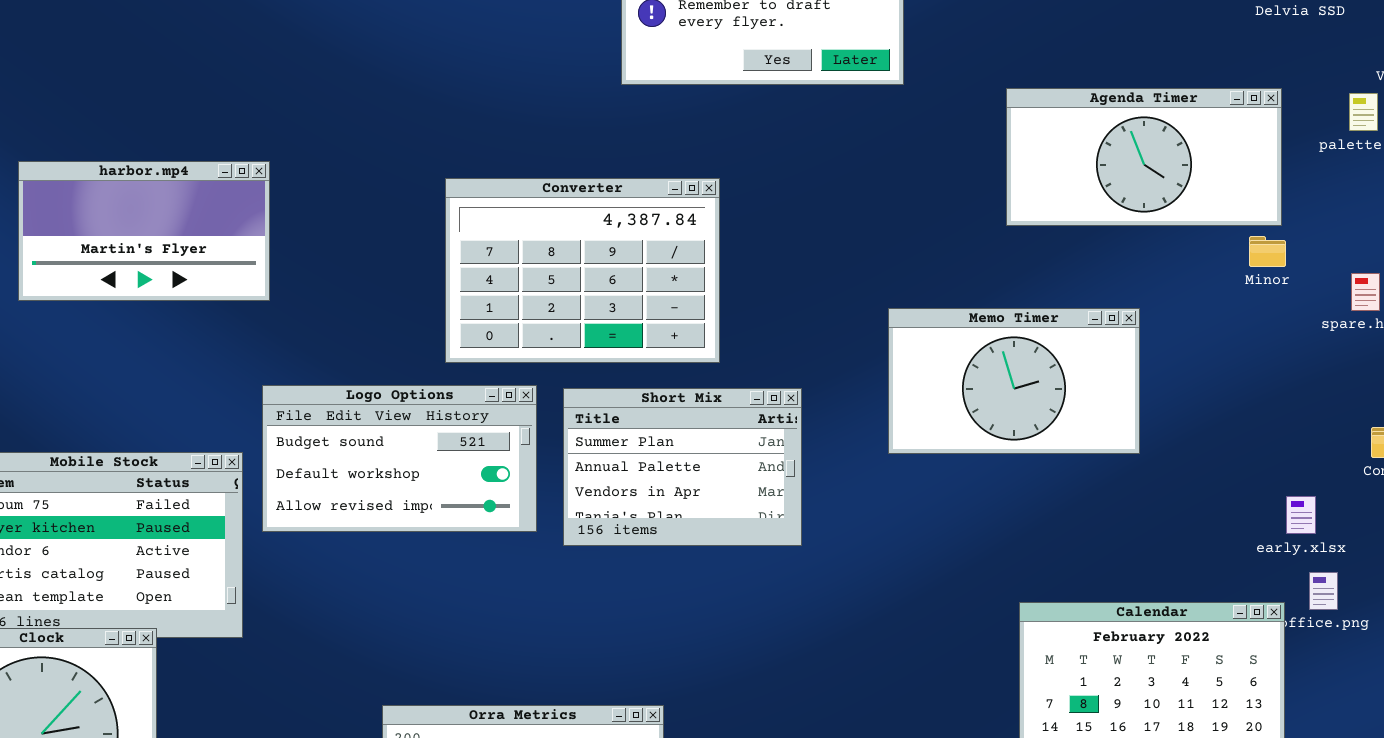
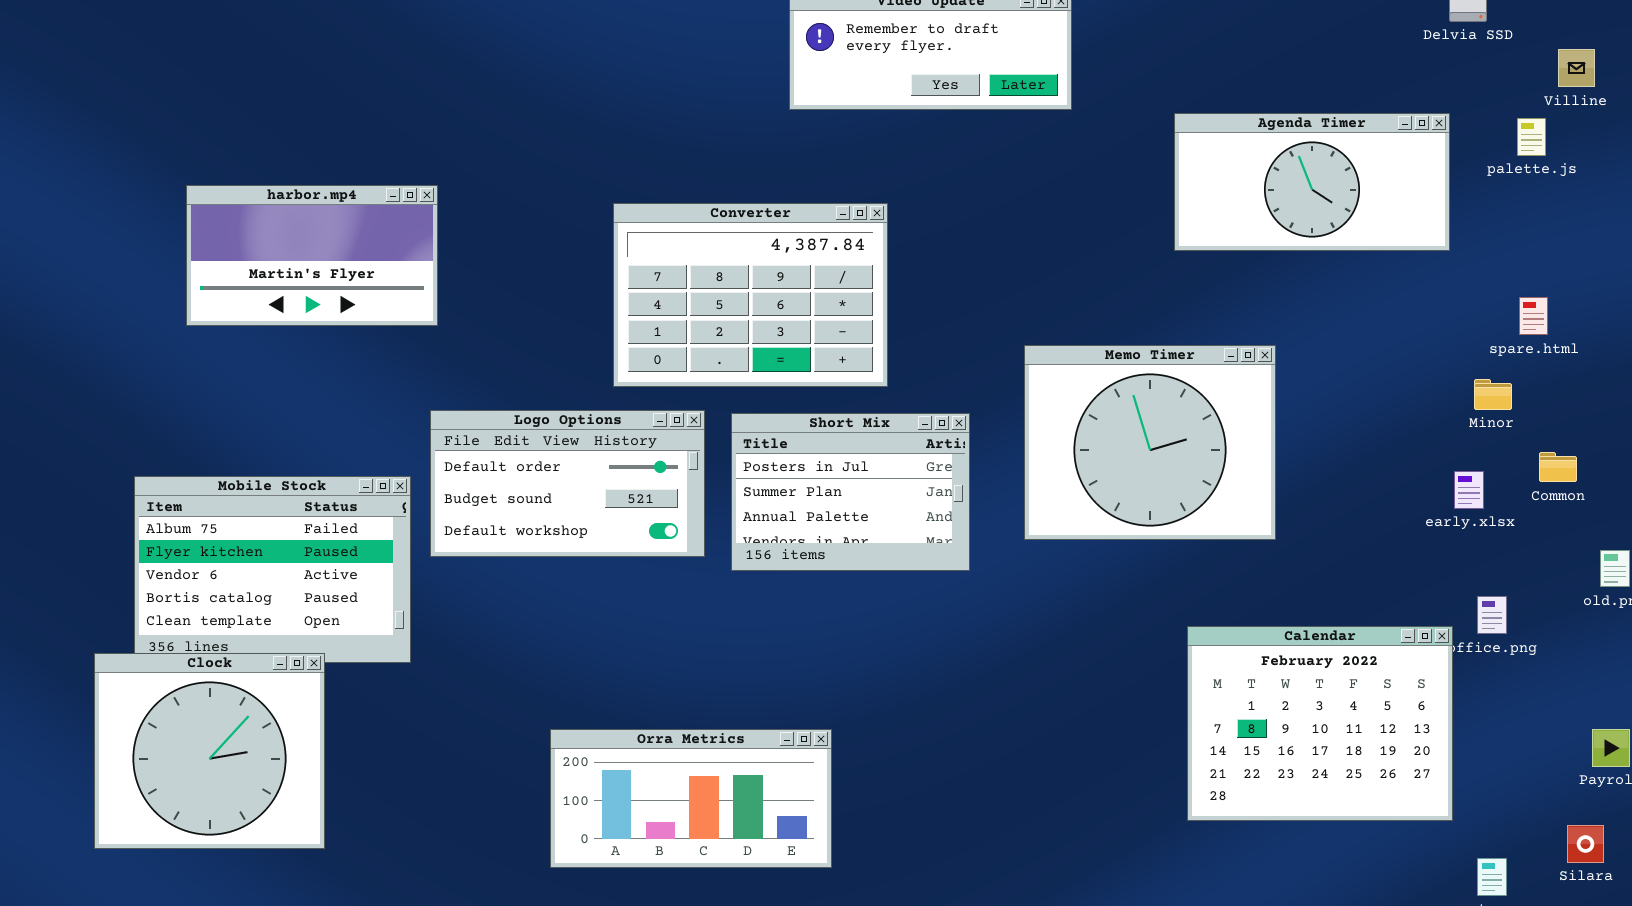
Minor: [1249,236,1286,267] -> [1474,379,1512,410], moved
Memo Timer: [888,308,1140,454] -> [1024,345,1276,540], moved, resized
Logo Options: [262,385,537,532] -> [430,410,705,557], scrolled up 1 row
Short Mix: [563,388,802,546] -> [731,413,970,571], scrolled up 1 row
early.xlsx: [1286,496,1316,534] -> [1454,471,1484,509], moved

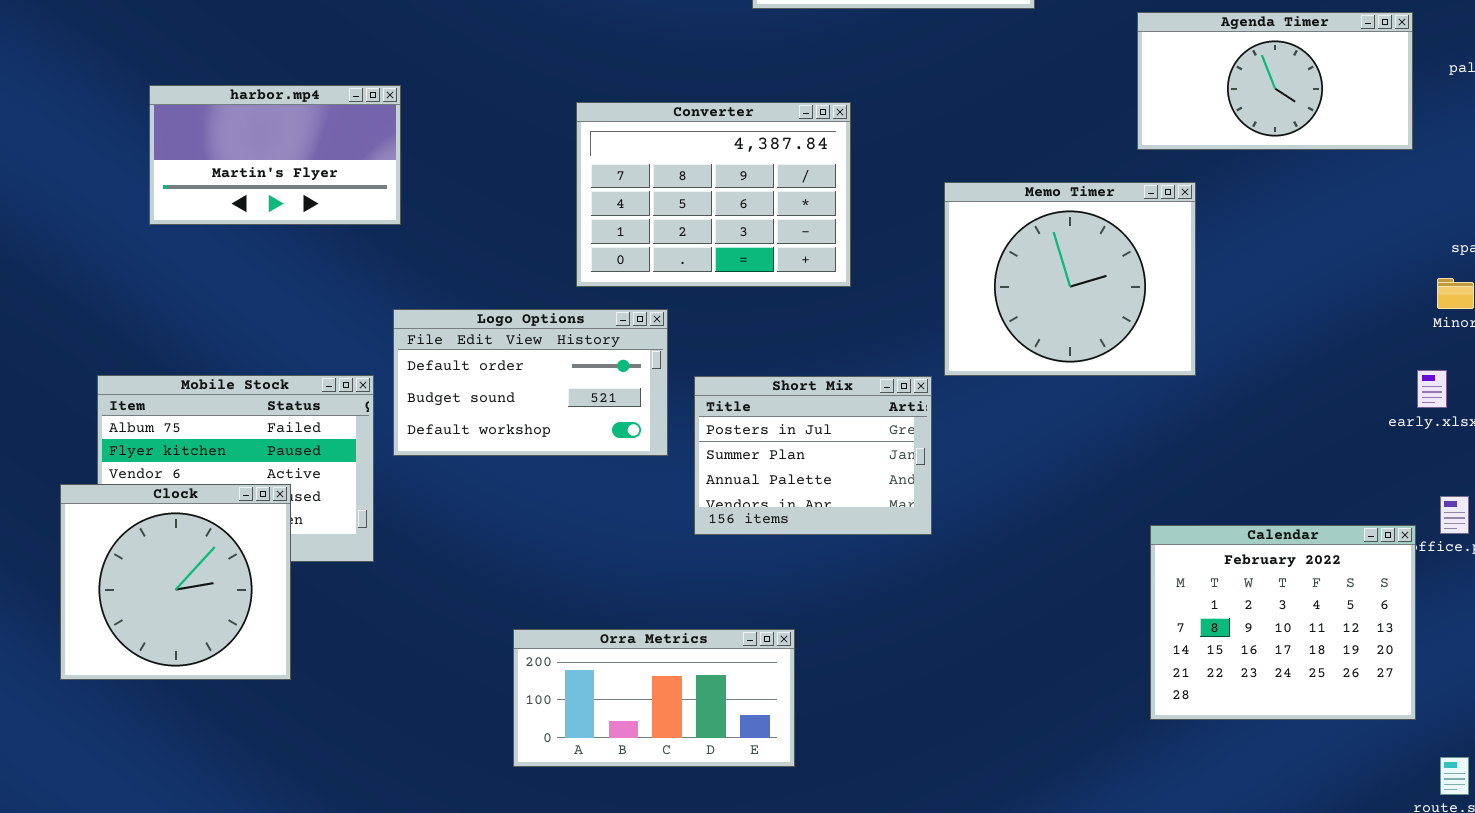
Memo Timer: [1024,345,1276,540] -> [944,182,1196,376], moved
Short Mix: [731,413,970,571] -> [694,376,932,535], moved
Clock: [94,653,325,849] -> [60,484,291,680], moved

